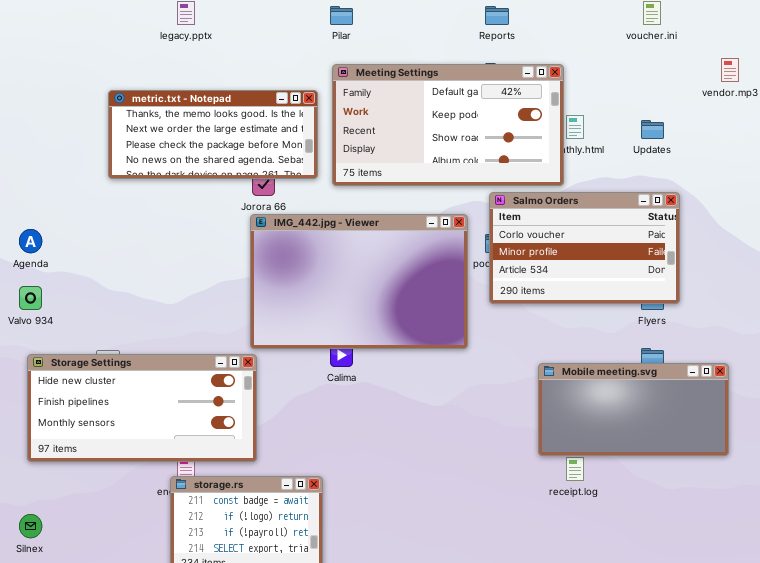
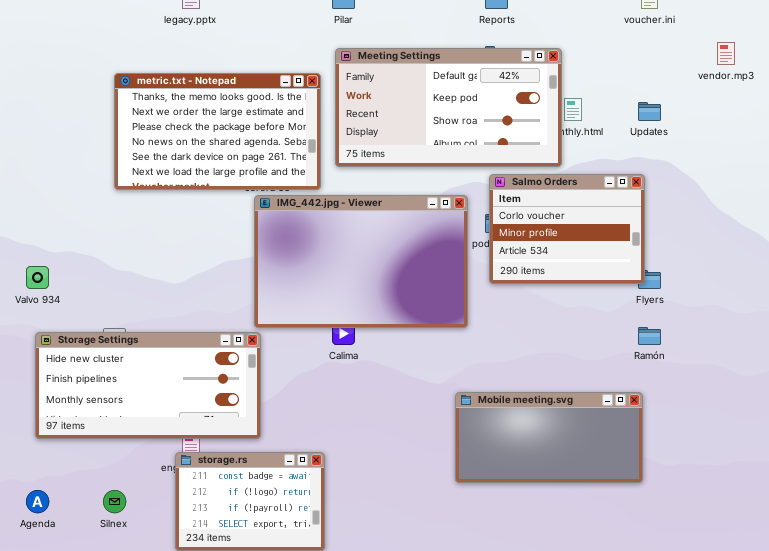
metric.txt - Notepad: [108,90,318,179] -> [114,73,321,190], resized
Salmo Orders: [489,192,680,304] -> [489,174,645,284], resized
Agenda: [19,229,42,253] -> [26,490,49,513], moved
Mobile meeting.svg: [538,363,729,456] -> [455,392,643,483], moved
Silnex: [19,514,42,538] -> [103,490,126,513], moved

